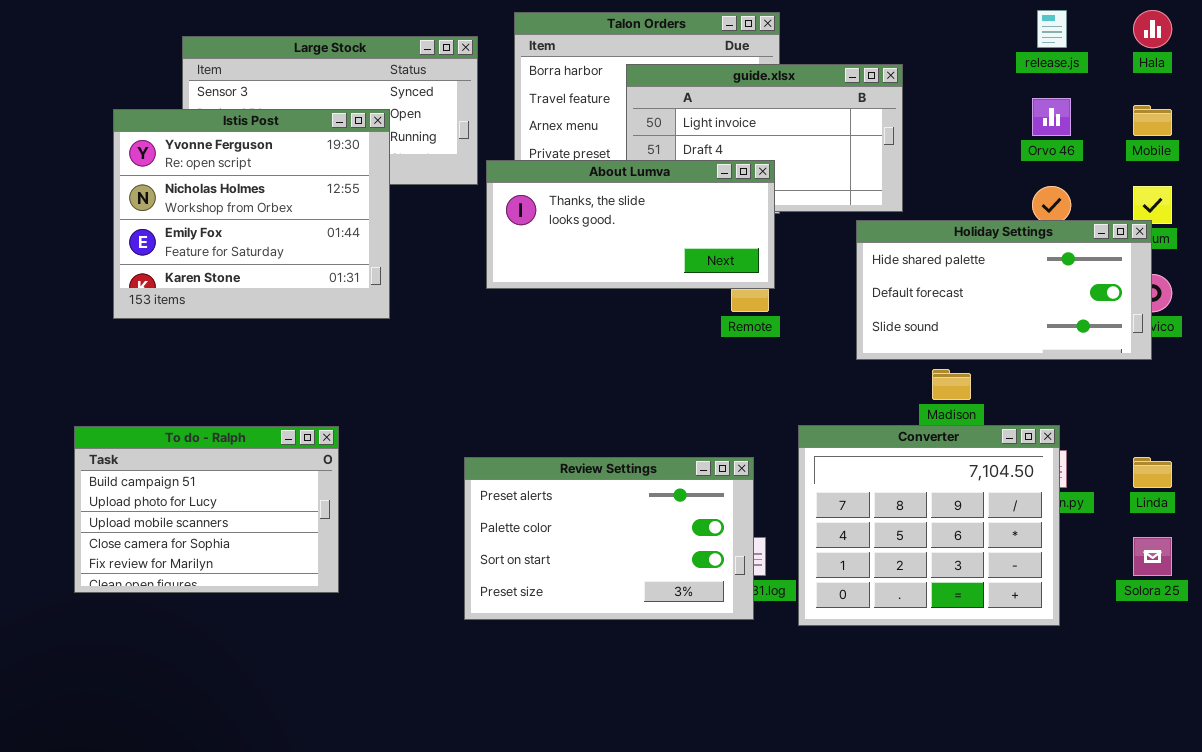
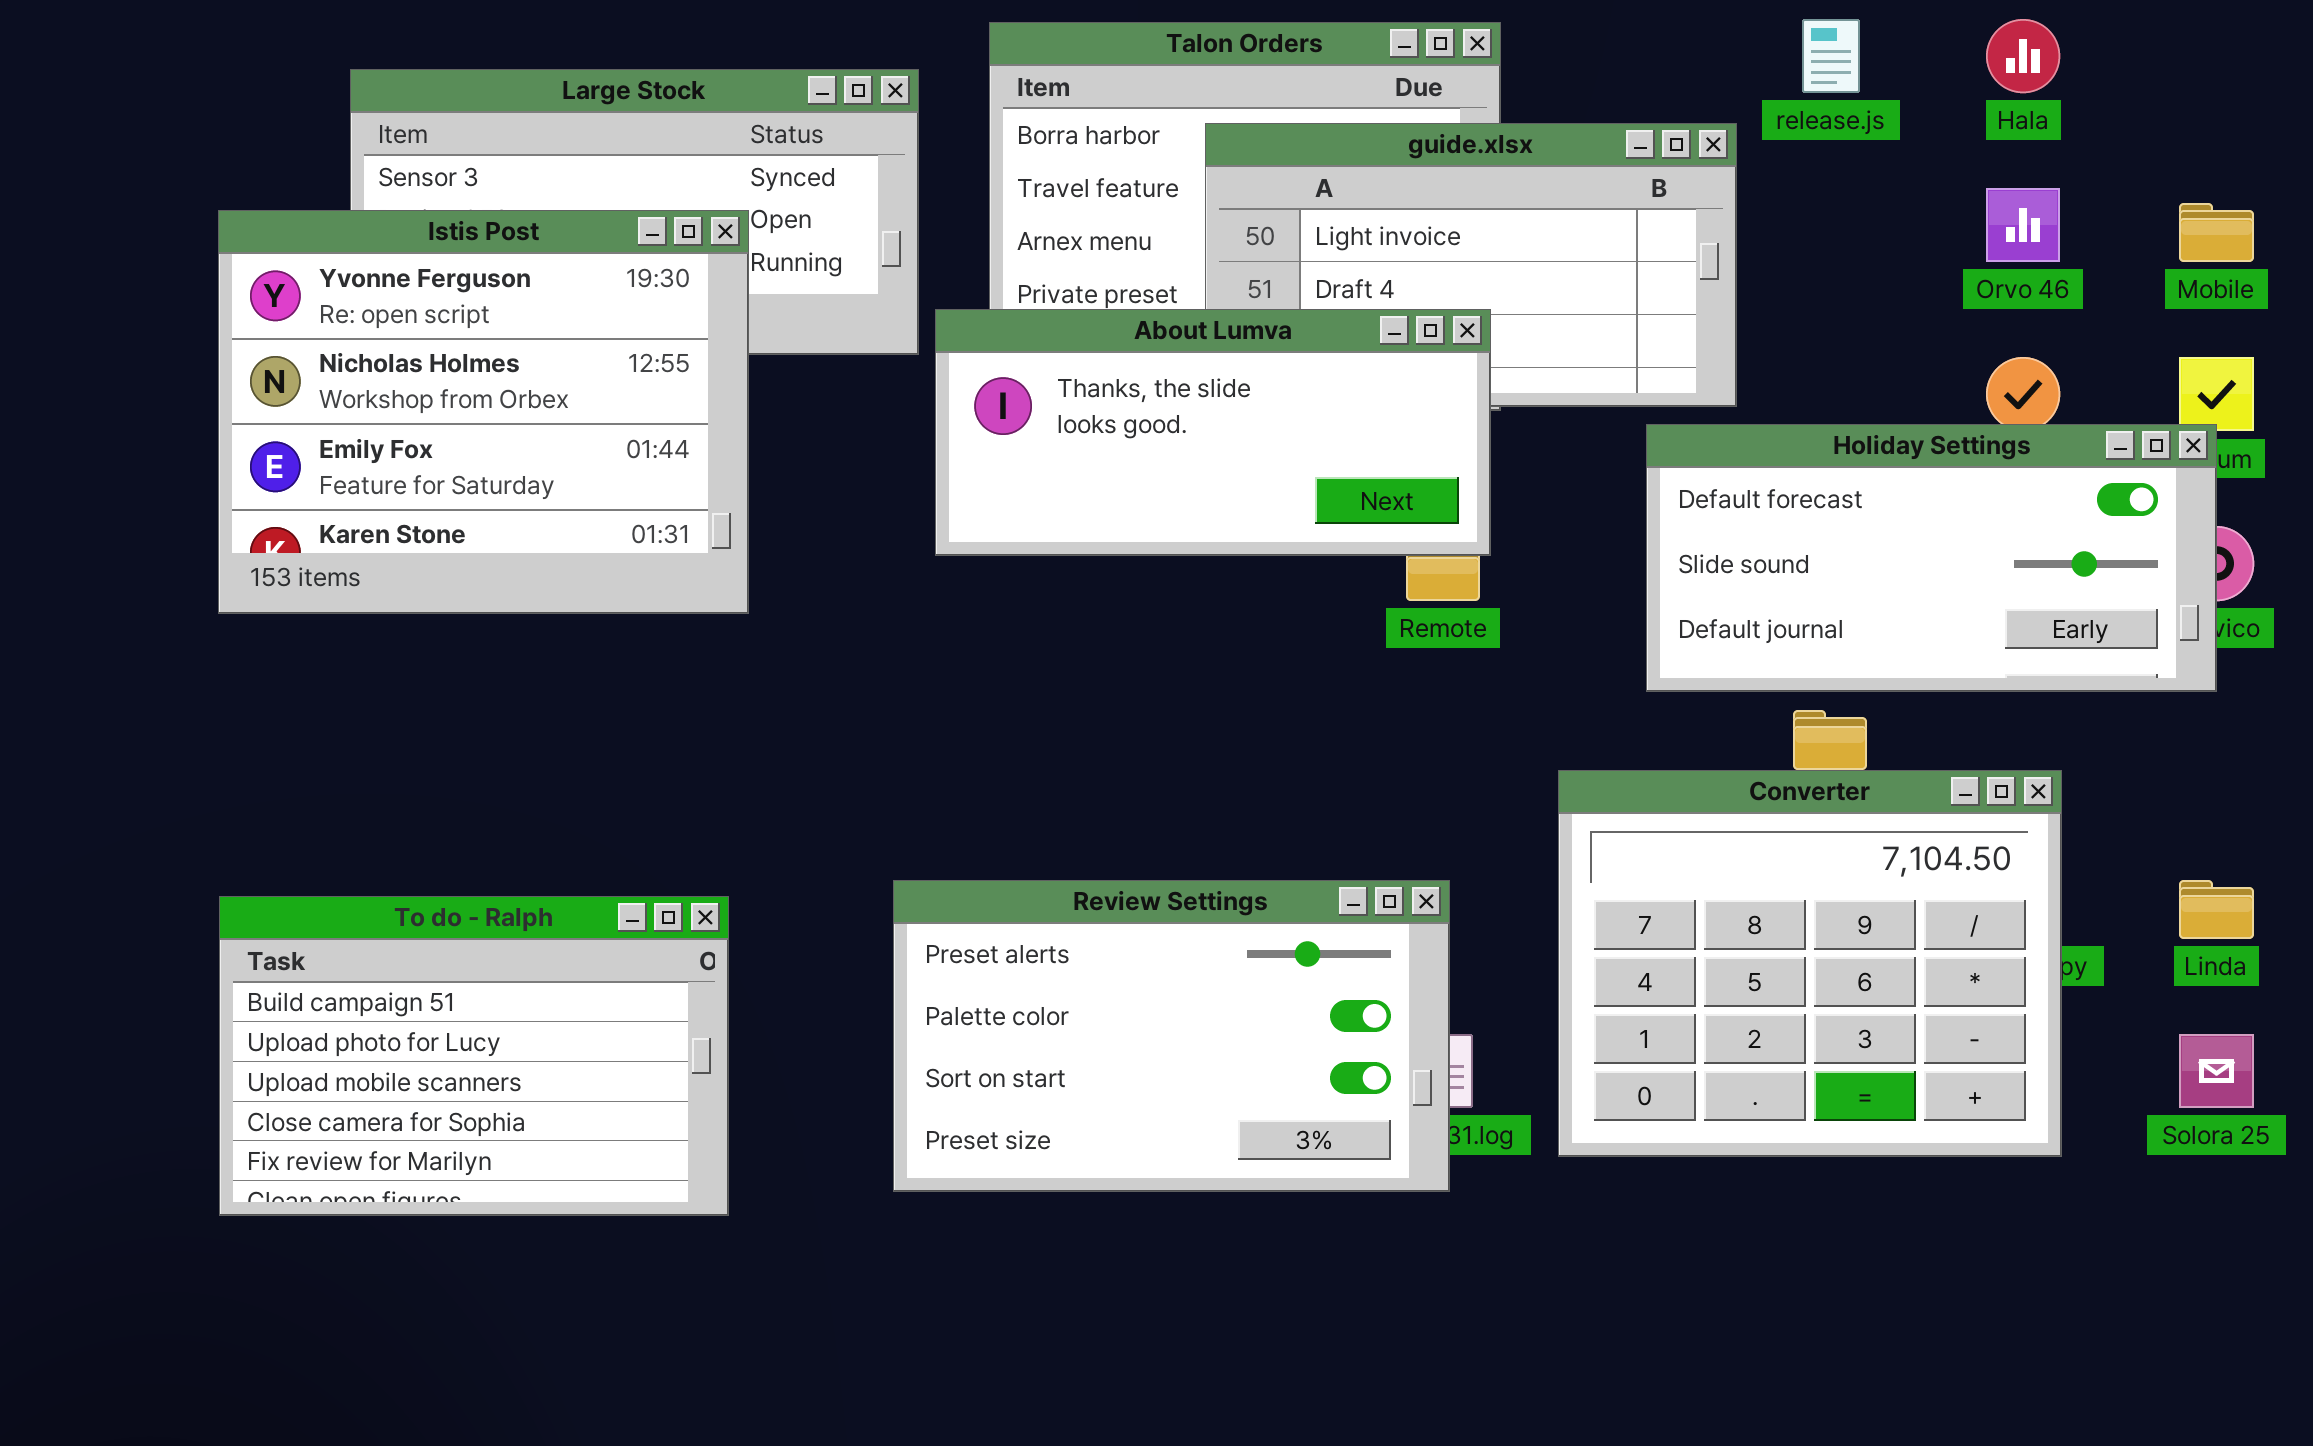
release.js: [1037,10,1067,48] -> [1802,19,1860,93], moved
Hala: [1133,10,1172,48] -> [1986,19,2060,93], moved
Holiday Settings: [856,220,1152,360] -> [1646,424,2217,692], scrolled down 1 row
Converter: [798,425,1060,626] -> [1558,770,2062,1157], moved
To do - Ralph: [74,426,339,593] -> [219,896,729,1216], moved

